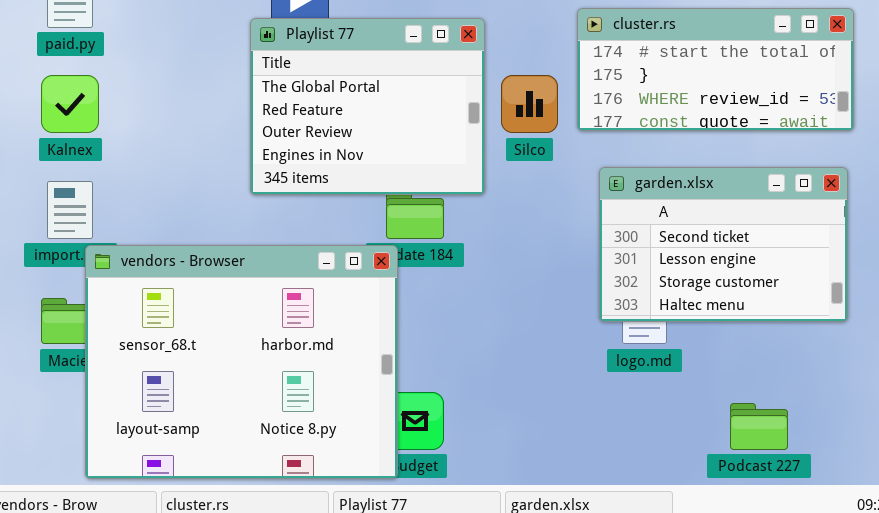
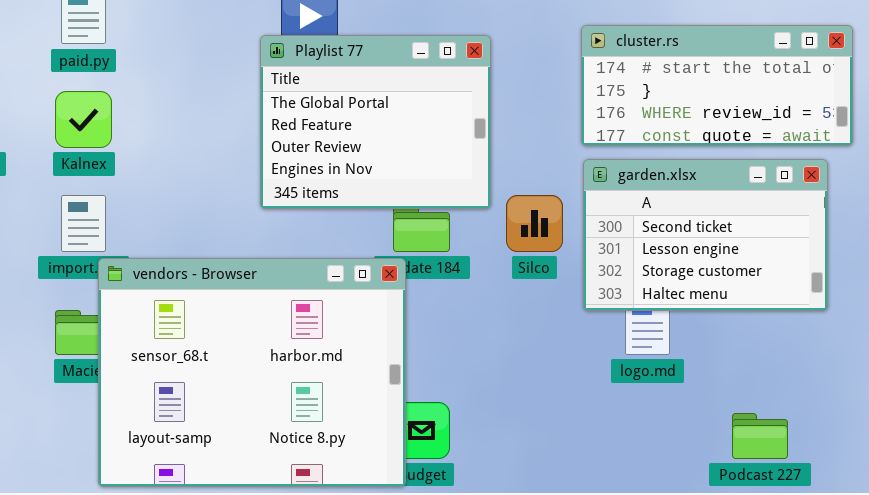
Silco: [501,75,558,133] -> [506,195,563,252], moved
garden.xlsx: [599,167,848,322] -> [583,159,828,311], moved

